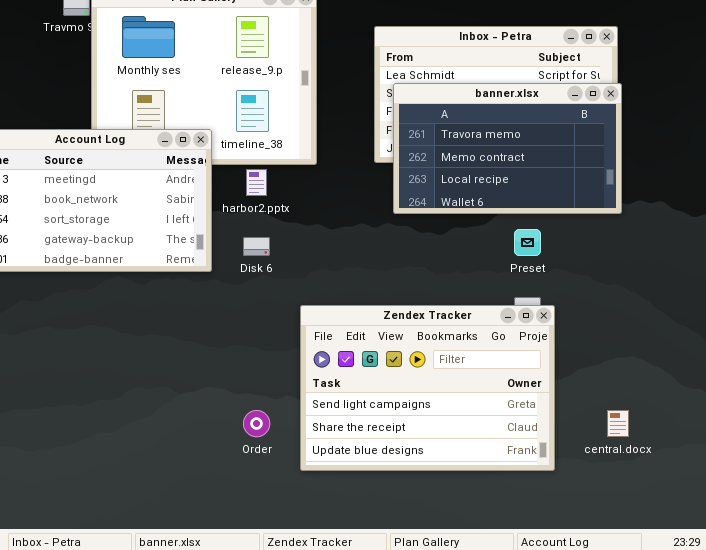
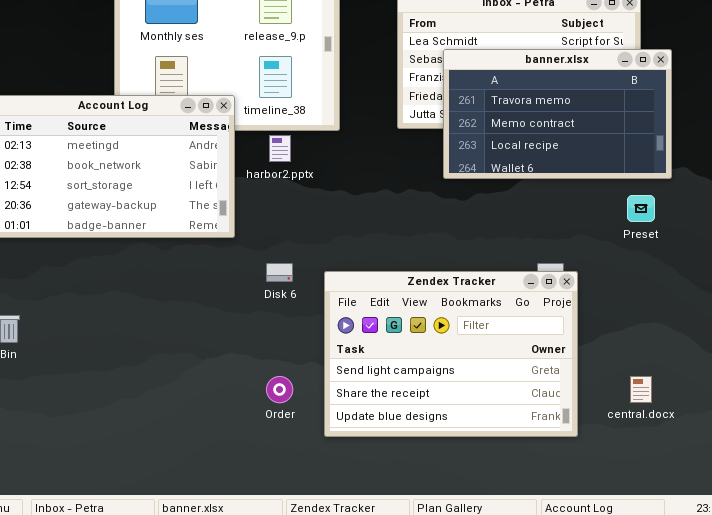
banner.xlsx: [393,83,622,214] -> [443,49,672,179], moved
Preset: [514,229,541,256] -> [627,195,655,222], moved
Disk 6: [243,237,270,256] -> [266,263,293,282], moved

